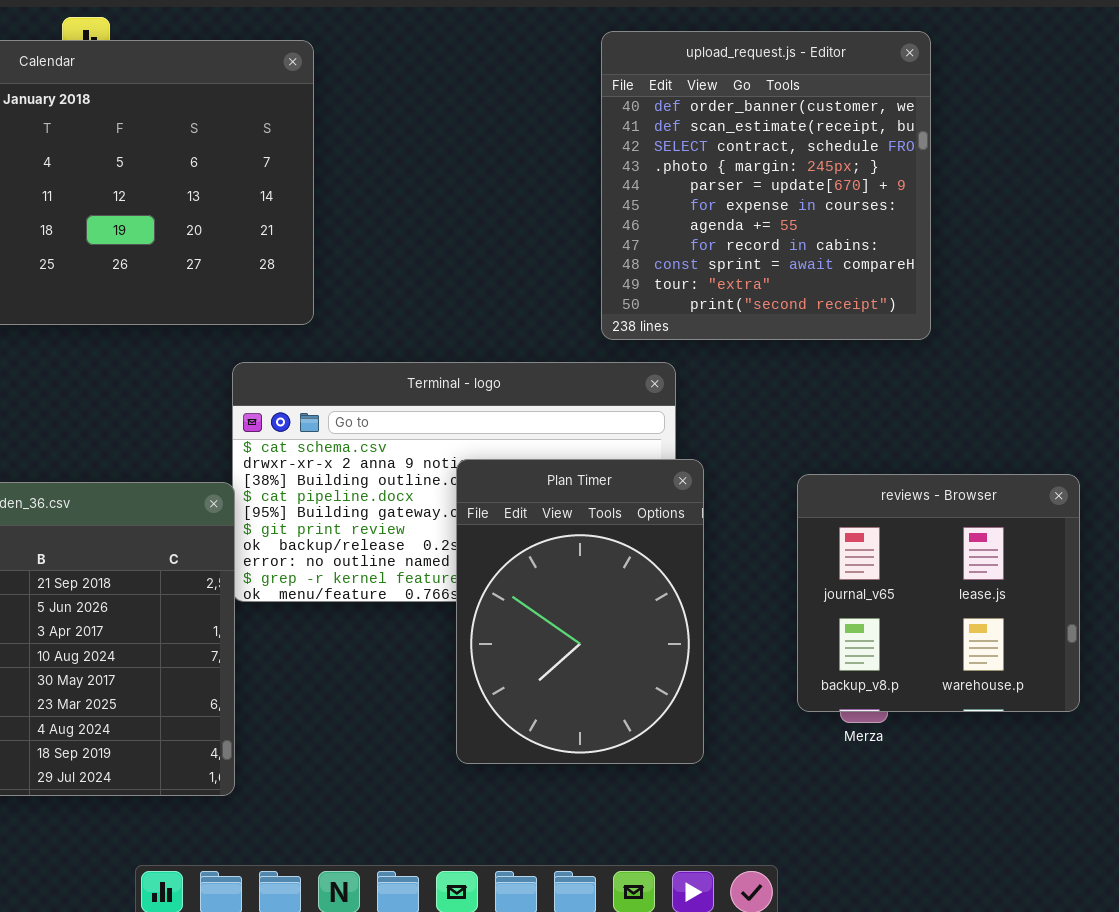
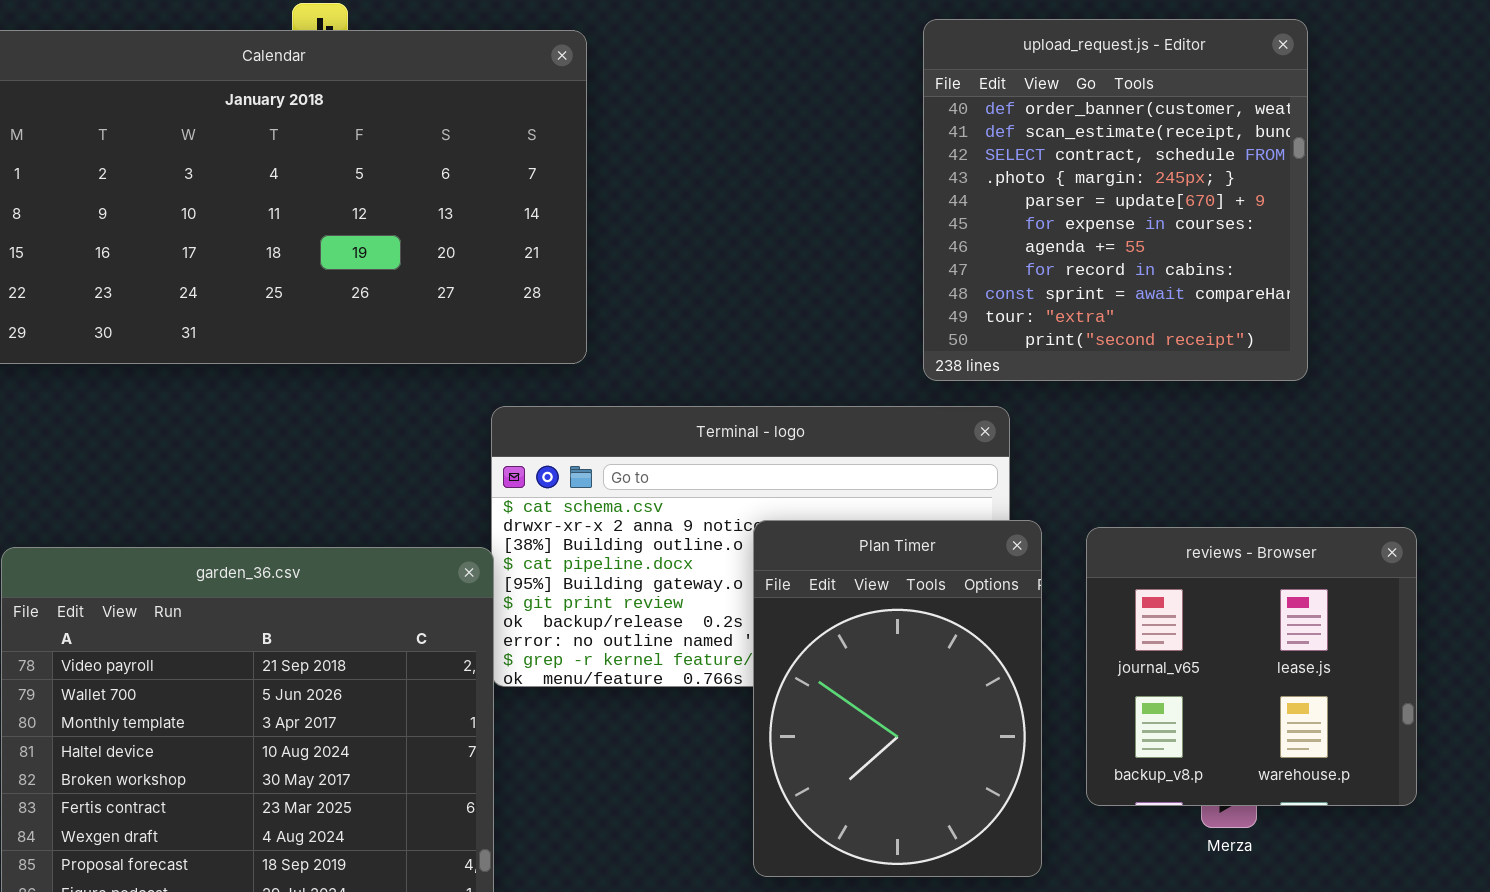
reviews - Browser: [797,474,1080,712] -> [1086,527,1417,806], moved

